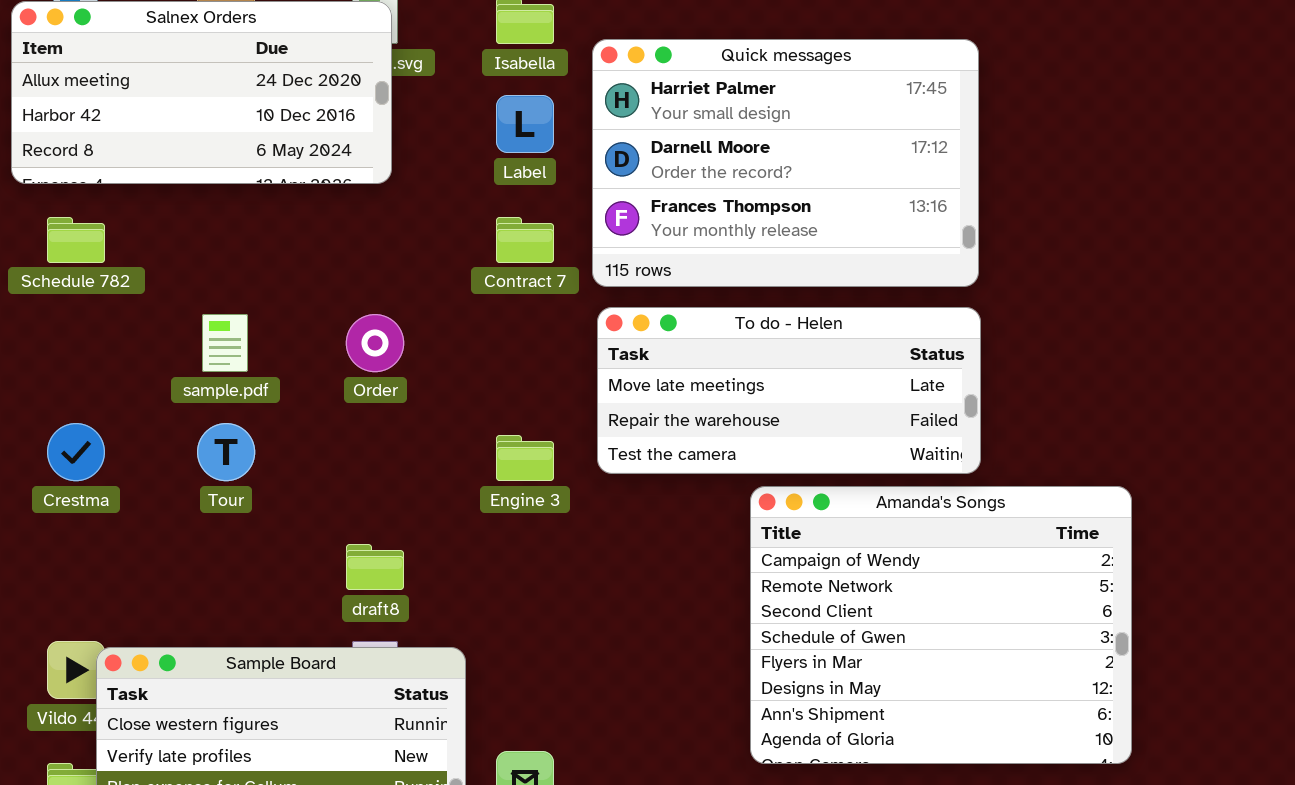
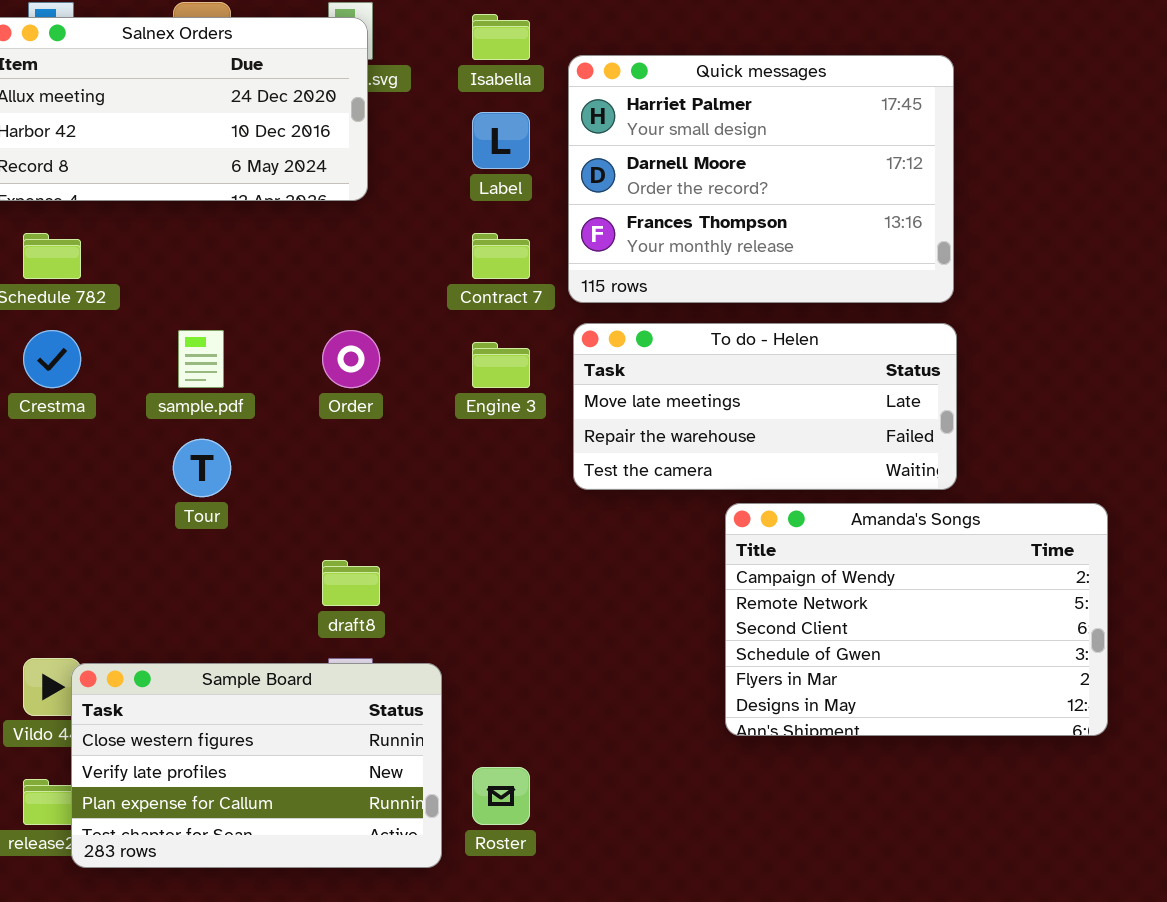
Crestma: [47,423,105,481] -> [23,330,81,388], moved
Engine 3: [496,435,554,481] -> [472,342,530,388], moved
Amanda's Songs: [750,486,1132,764] -> [725,503,1108,736], resized

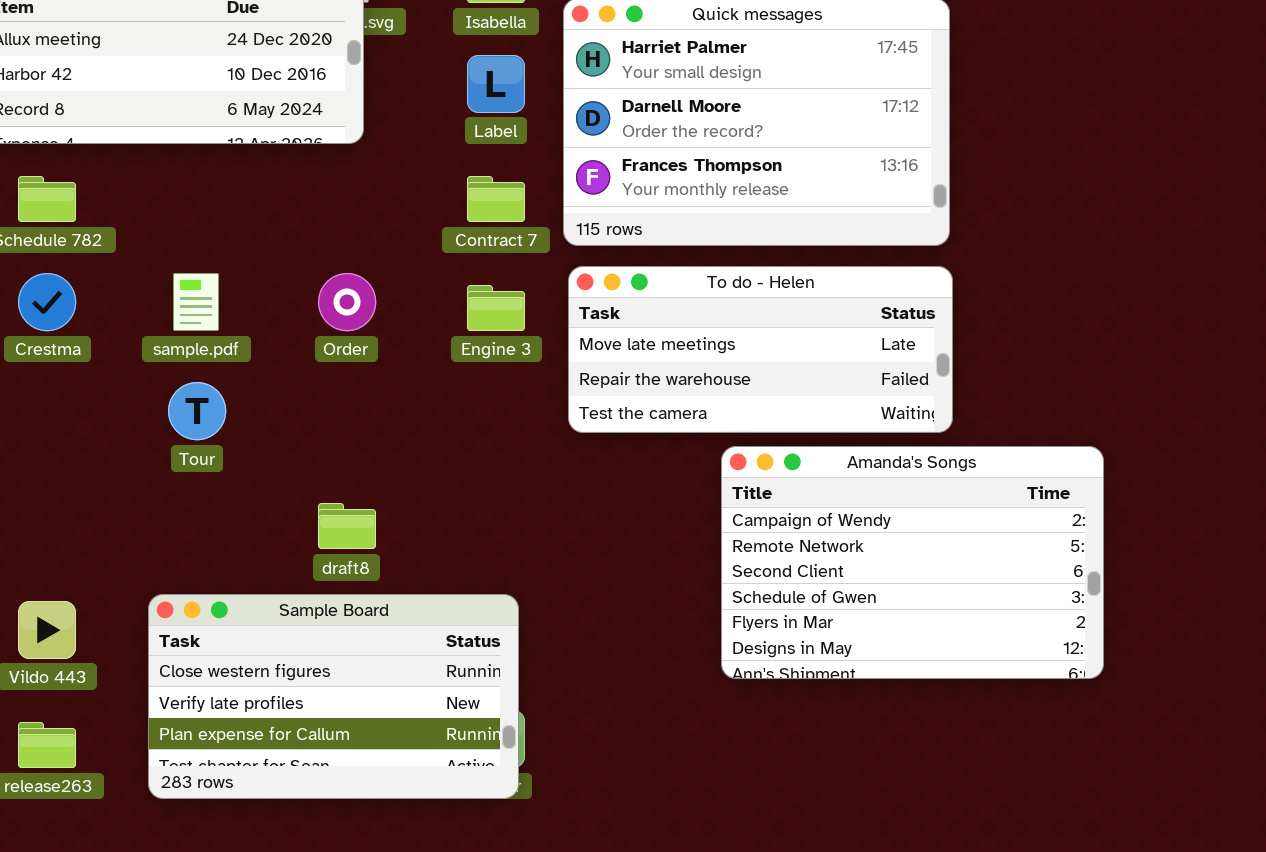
Sample Board: [71,663,442,868] -> [148,594,519,799], moved

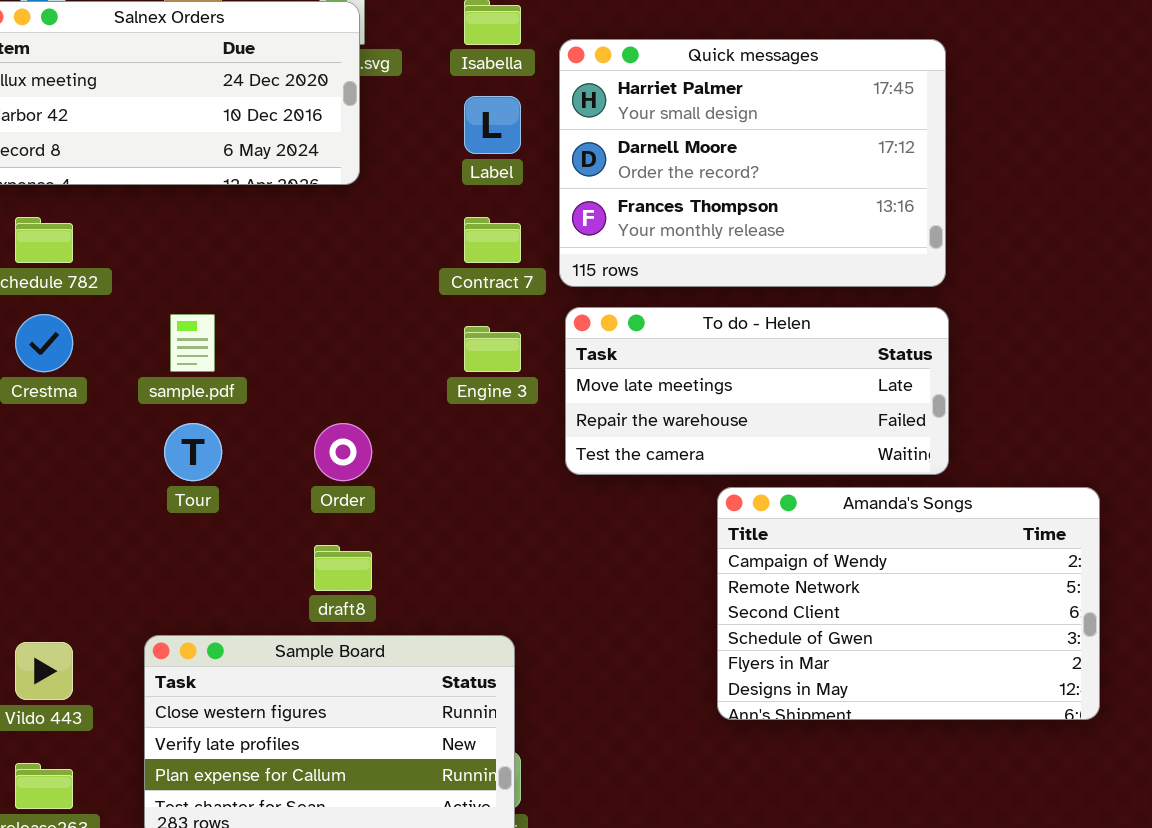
Order: [318,273,376,331] -> [314,423,372,481], moved

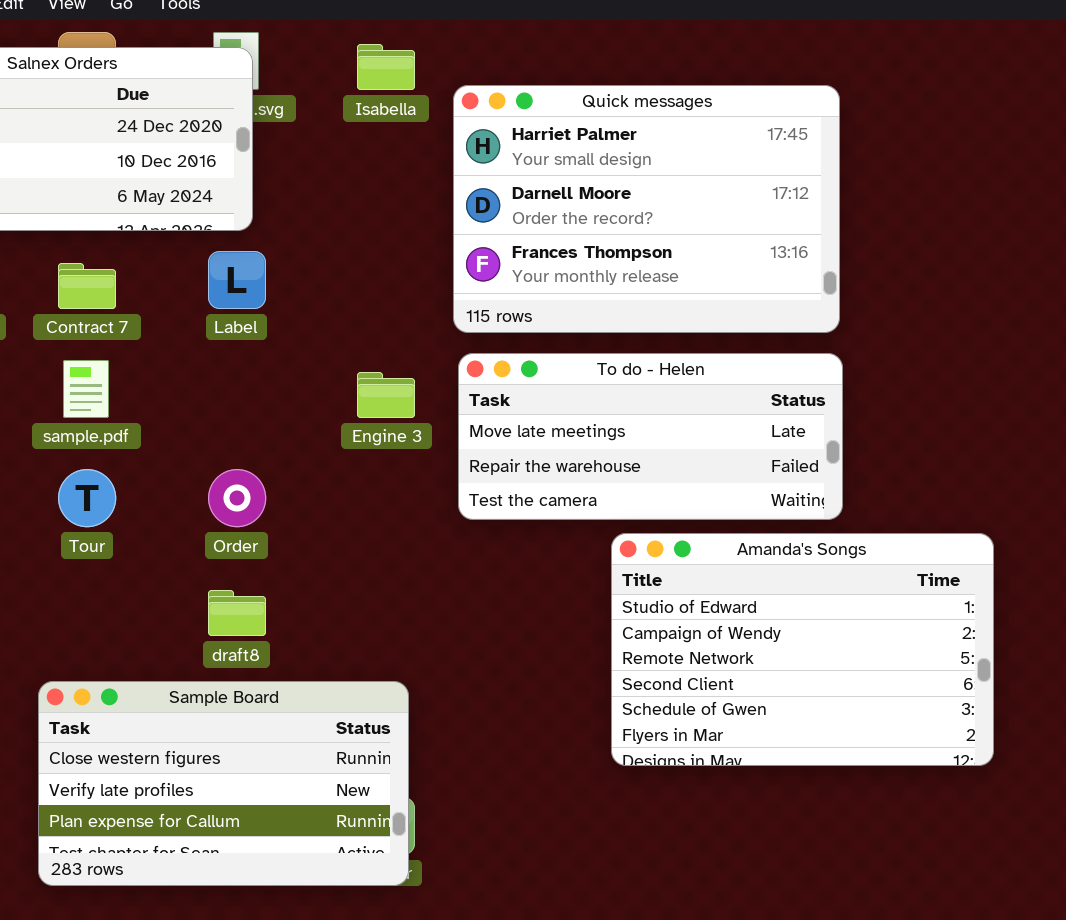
Label: [464,96,521,154] -> [208,251,266,309], moved
Contract 7: [464,217,521,263] -> [58,263,116,309], moved
Amanda's Songs: [717,487,1100,720] -> [611,533,994,766], scrolled up 1 row

